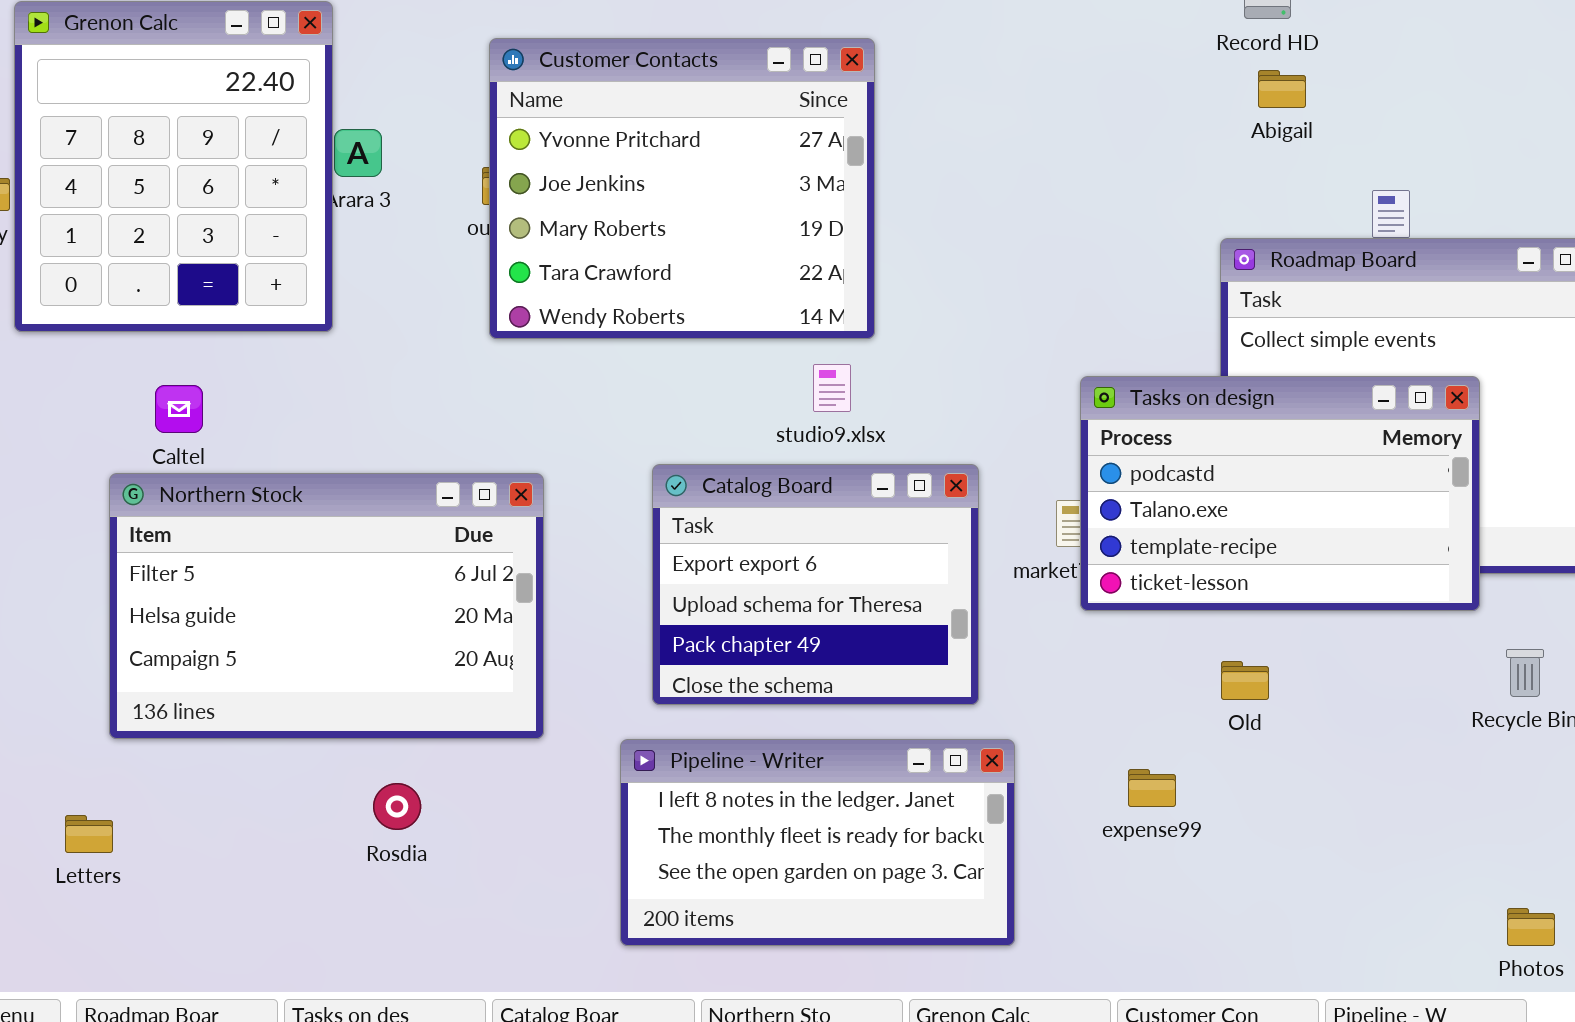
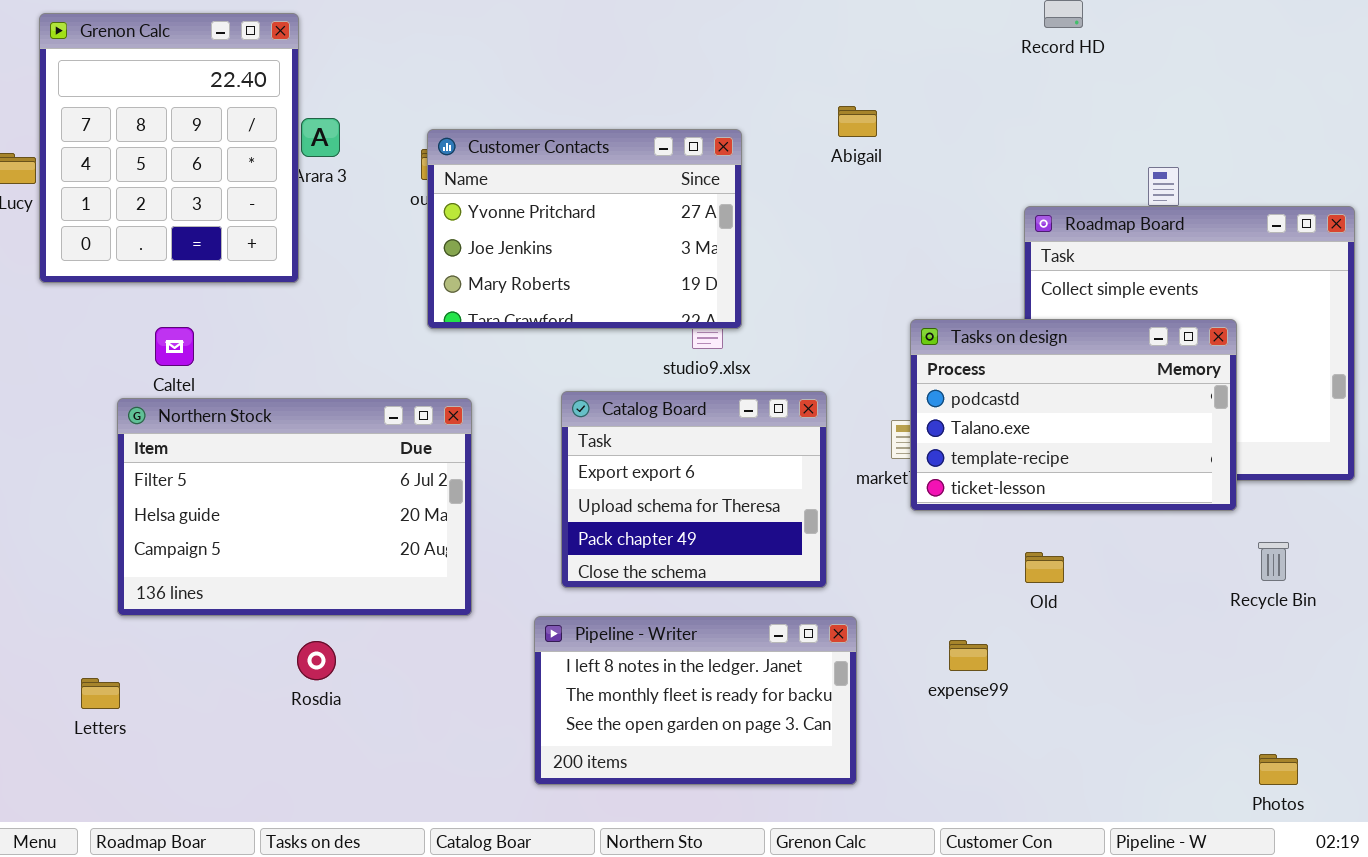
Customer Contacts: [489,38,875,339] -> [427,129,742,329], moved, resized
Abigail: [1258,70,1306,108] -> [838,106,877,137], moved
Rosdia: [373,783,421,830] -> [297,641,336,680], moved

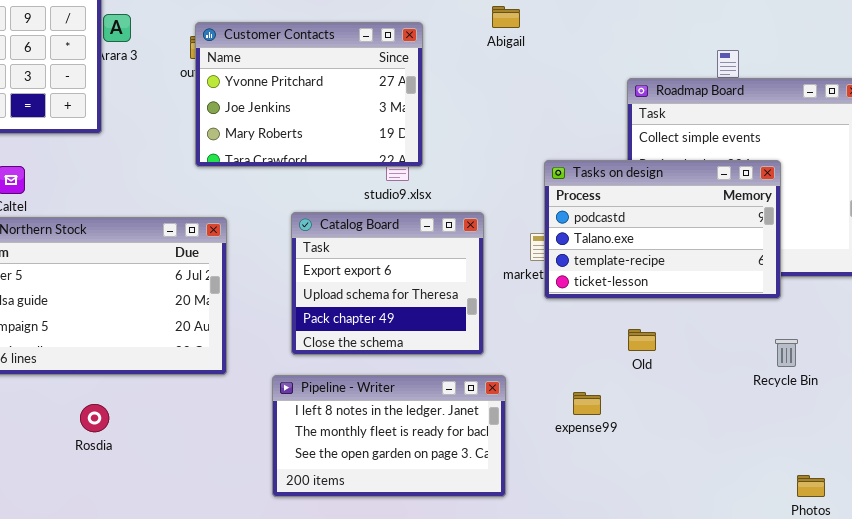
Recycle Bin: [1258,542,1289,581] -> [775,339,798,367], moved
Rosdia: [297,641,336,680] -> [80,404,109,432], moved

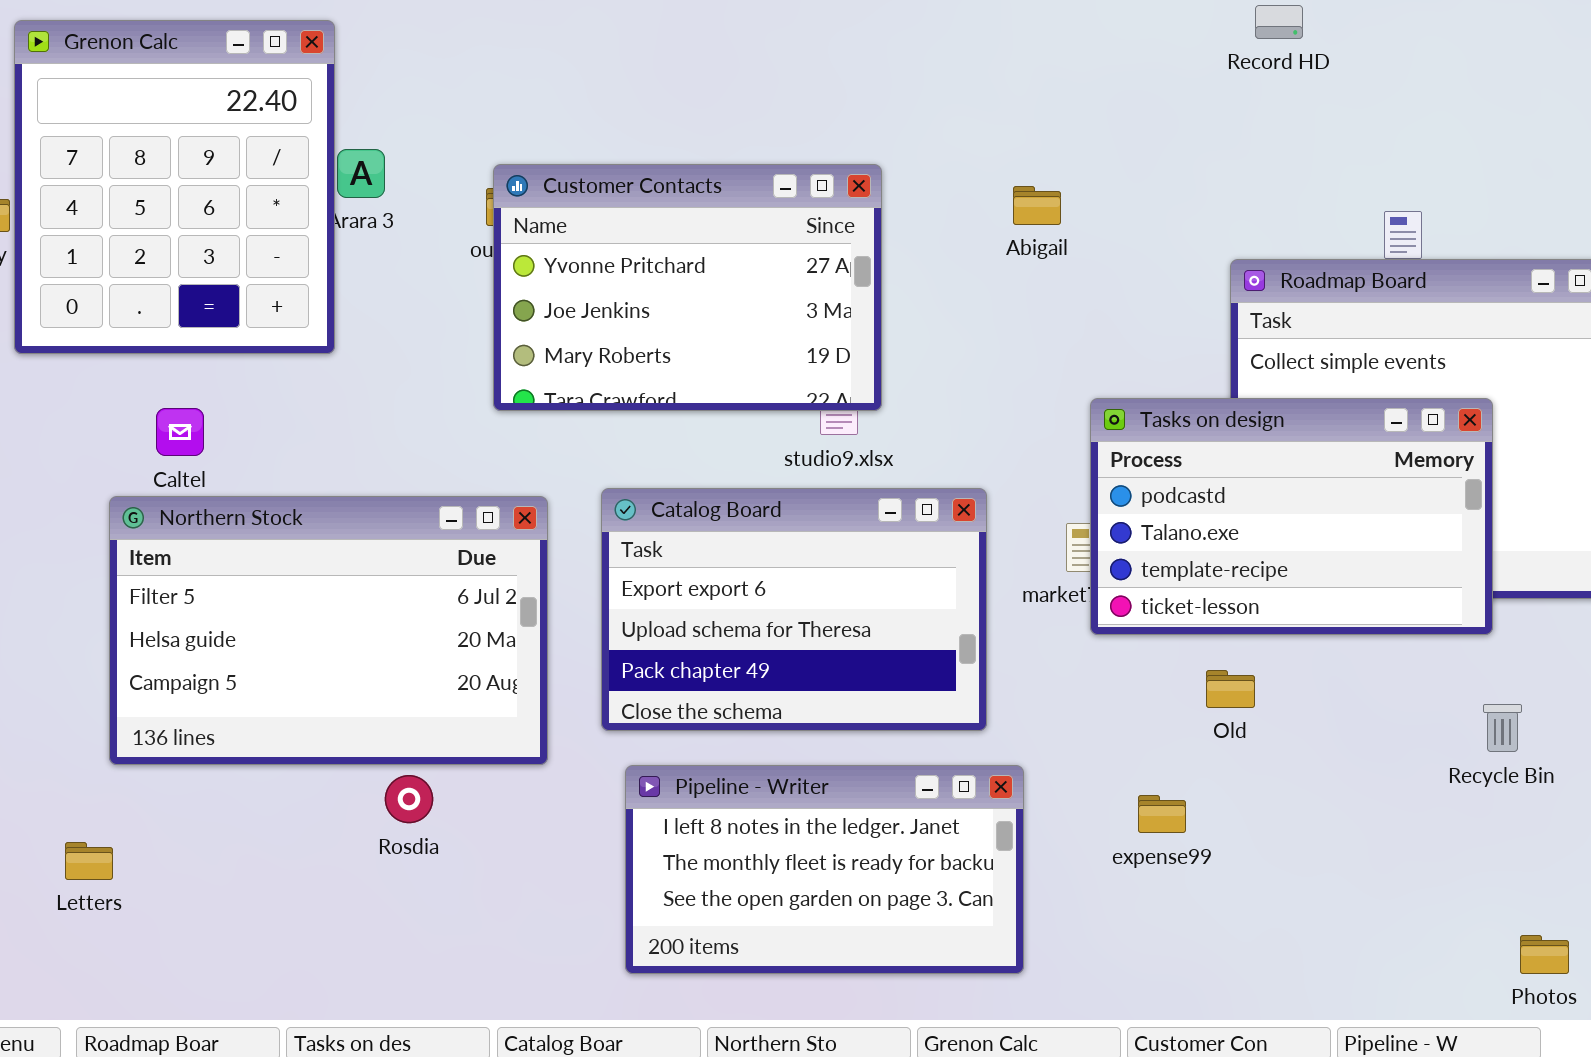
Abigail: [492,6,520,28] -> [1013,186,1061,225], moved
Catalog Board: [291,212,484,355] -> [601,488,987,731], resized
Old: [628,329,656,351] -> [1206,670,1255,708], moved
Rosdia: [80,404,109,432] -> [385,775,433,823], moved

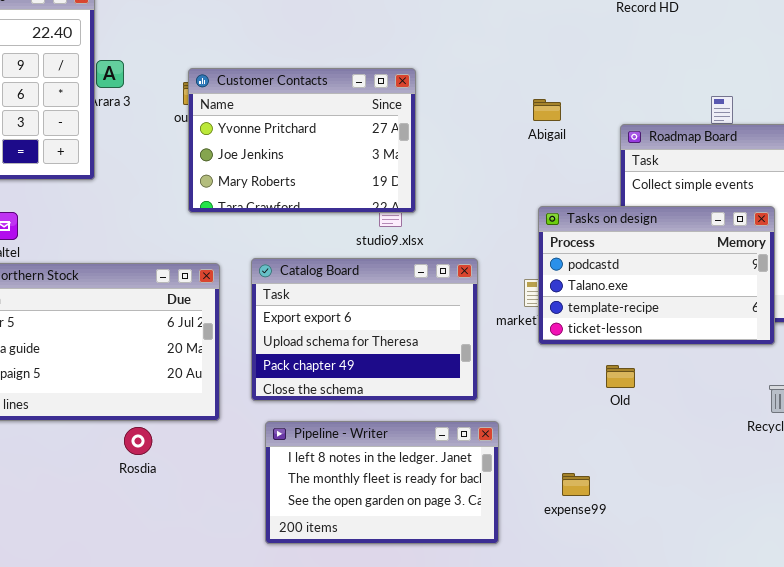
Abigail: [1013,186,1061,225] -> [533,99,561,121], moved
expense99: [1138,795,1186,833] -> [562,473,590,496], moved

